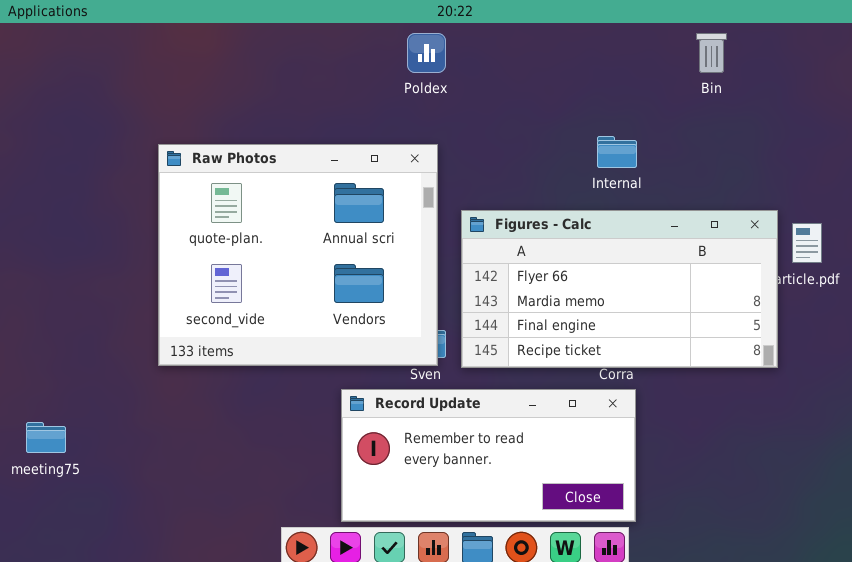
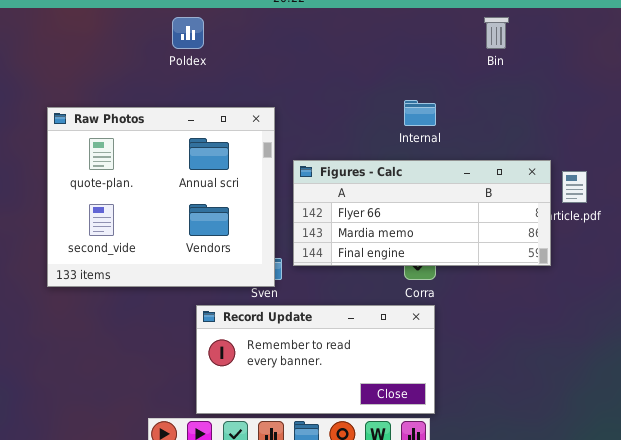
Poldex: [407,33,446,73] -> [172,17,204,49], moved
Figures - Calc: [461,210,778,368] -> [293,160,551,266], resized

